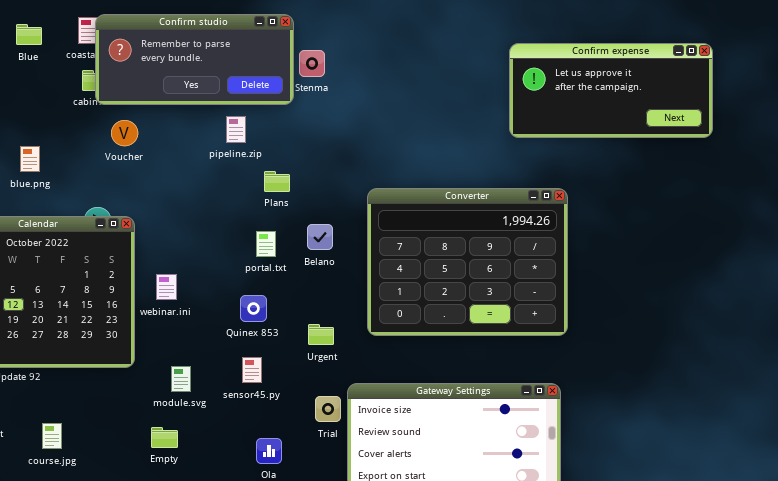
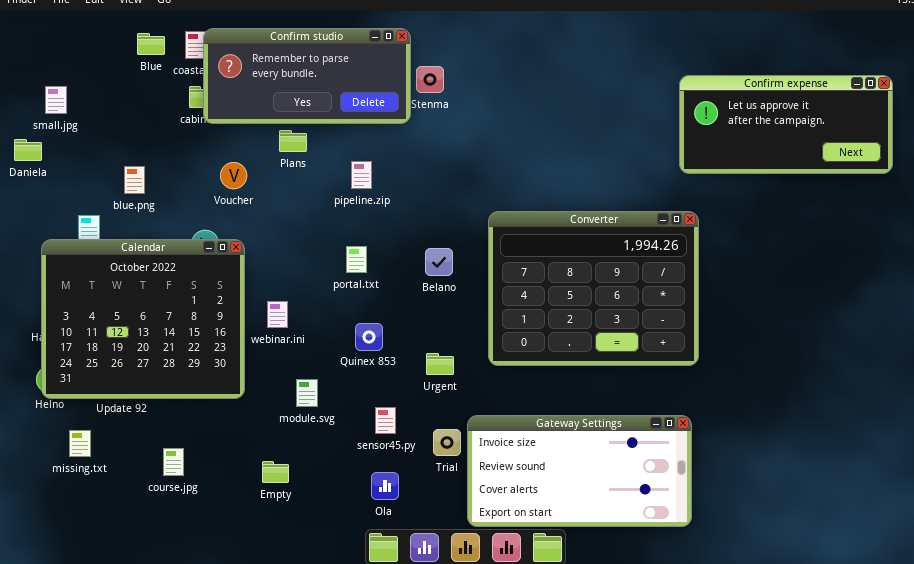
Blue: [16,24,42,45] -> [137,33,165,55], moved
Confirm expense: [509,43,713,138] -> [679,75,893,174], moved
pipeline.zip: [226,116,246,143] -> [351,161,372,189], moved
Voucher: [111,120,138,146] -> [220,162,247,189], moved
Plans: [264,171,290,192] -> [279,130,307,152], moved
portal.txt: [256,231,276,257] -> [346,246,367,273], moved
sensor45.py: [242,357,262,383] -> [375,407,396,434], moved
module.svg: [171,366,191,392] -> [296,379,318,407], moved
course.jpg: [42,423,62,449] -> [163,448,184,476], moved

